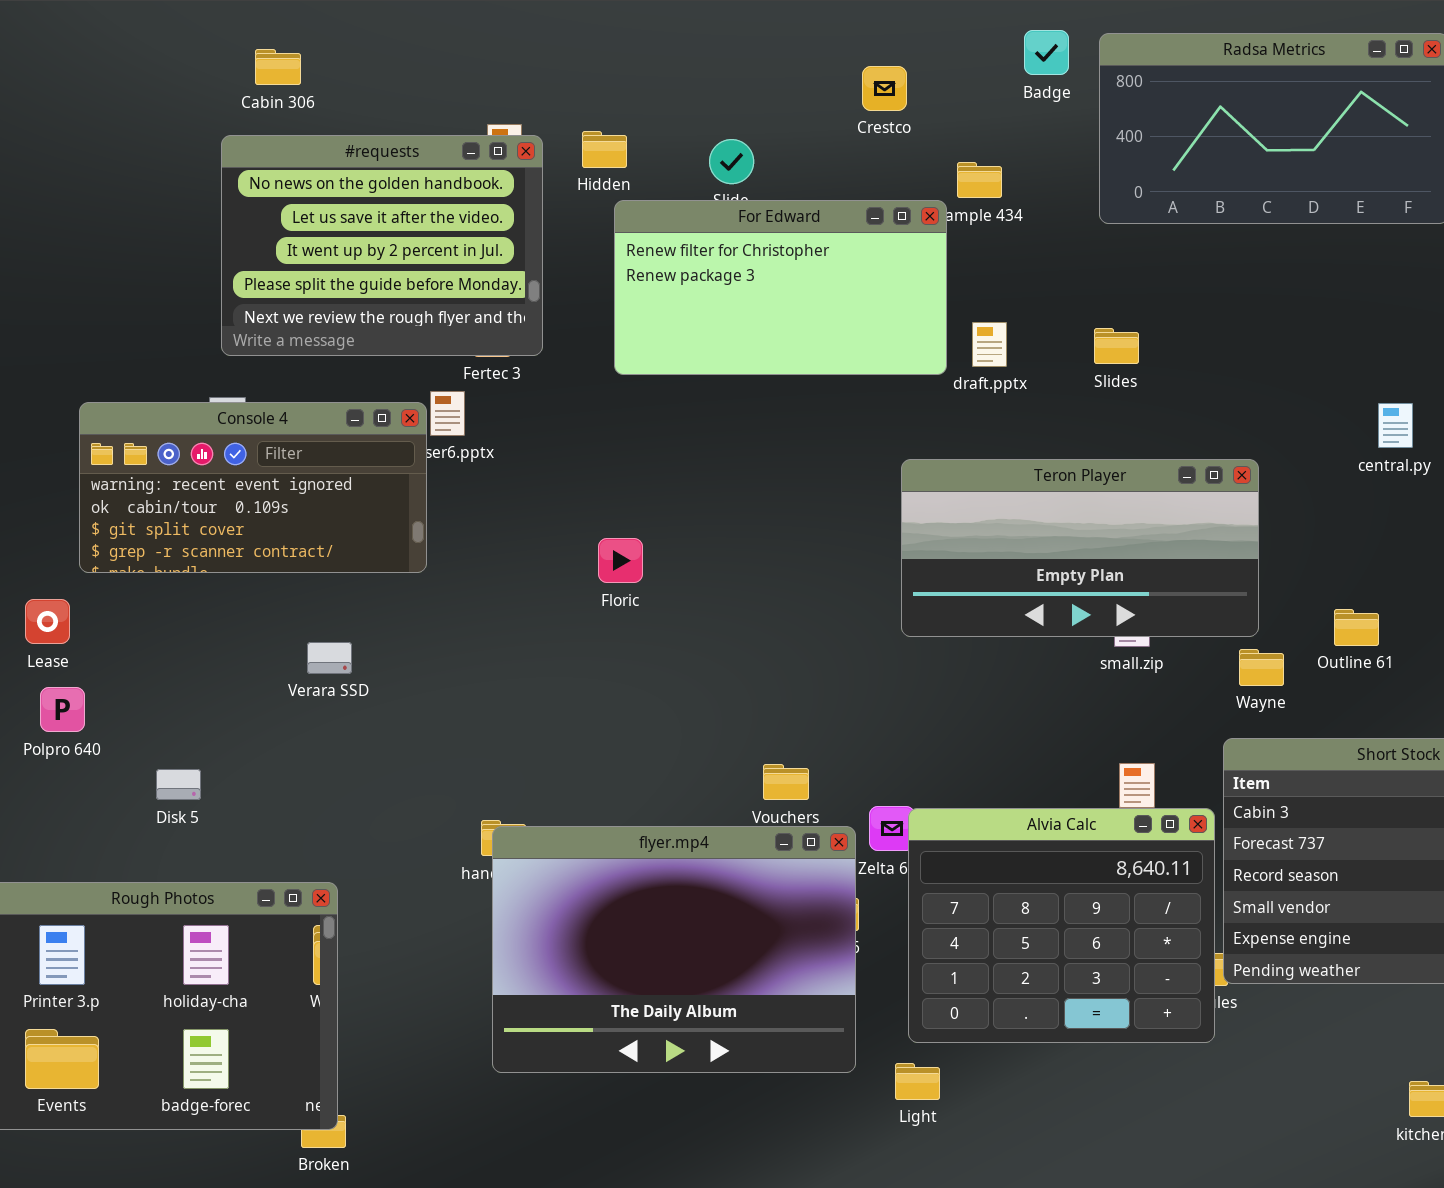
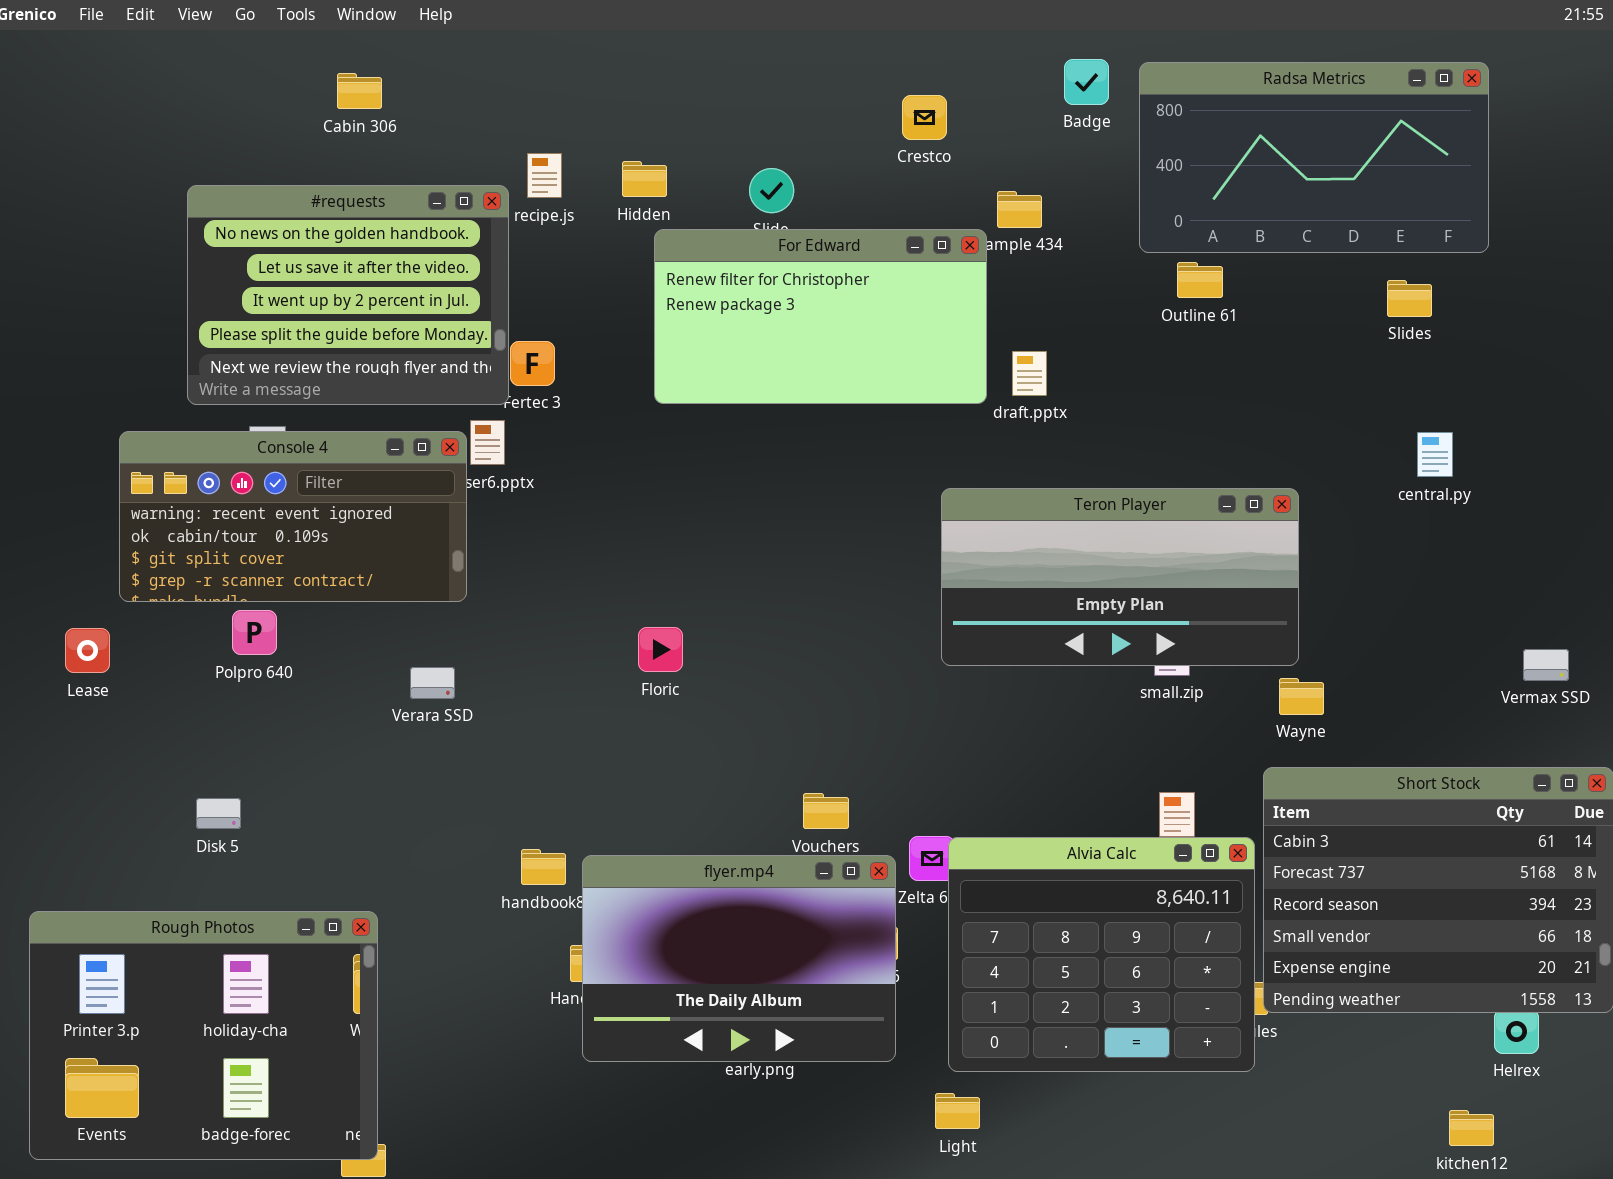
Cabin 306: [255,49,301,85] -> [337,73,382,109], moved
#requests: [221,135,543,356] -> [187,185,509,405], moved
Slides: [1094,328,1139,364] -> [1387,280,1432,317], moved
Floric: [598,538,643,583] -> [638,627,683,672], moved
Outline 61: [1334,609,1379,646] -> [1177,262,1223,298], moved
Verara SSD: [307,642,352,674] -> [410,667,455,699], moved
Polpro 640: [40,687,85,732] -> [232,610,277,655], moved
flyer.mp4: [492,826,856,1073] -> [582,855,896,1062], resized

